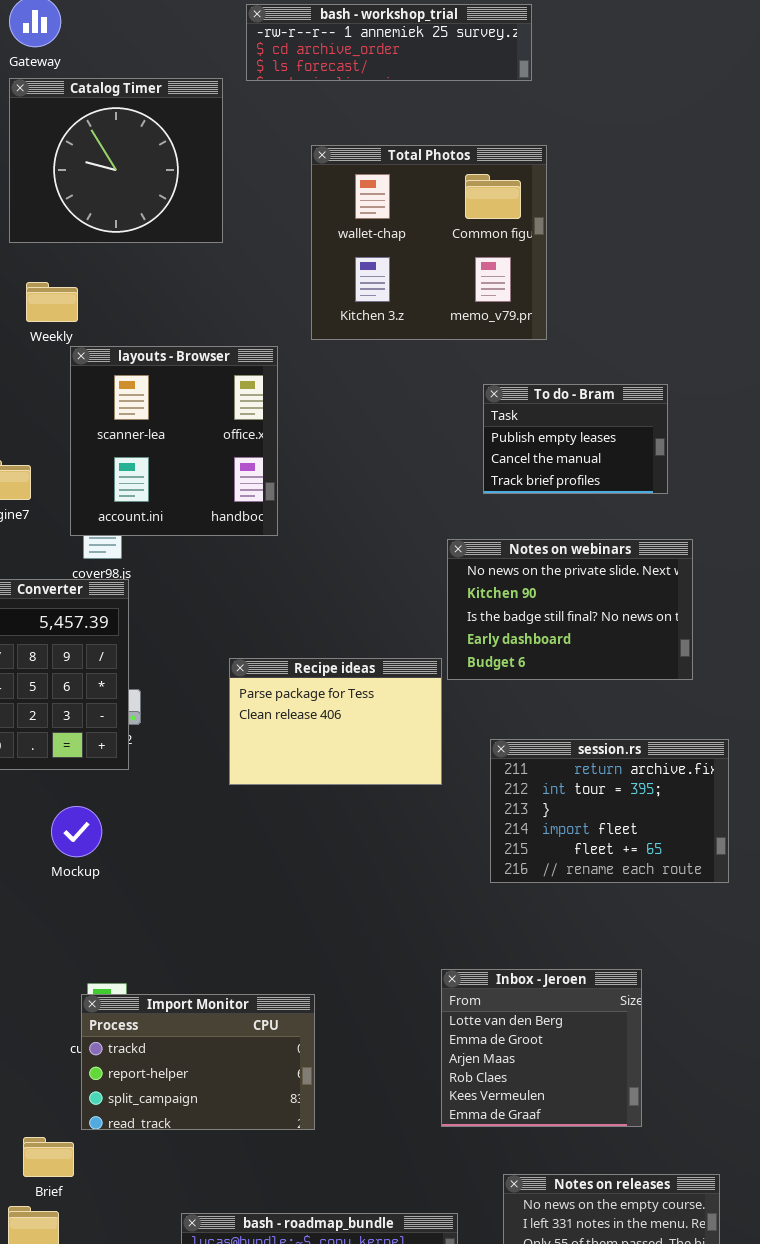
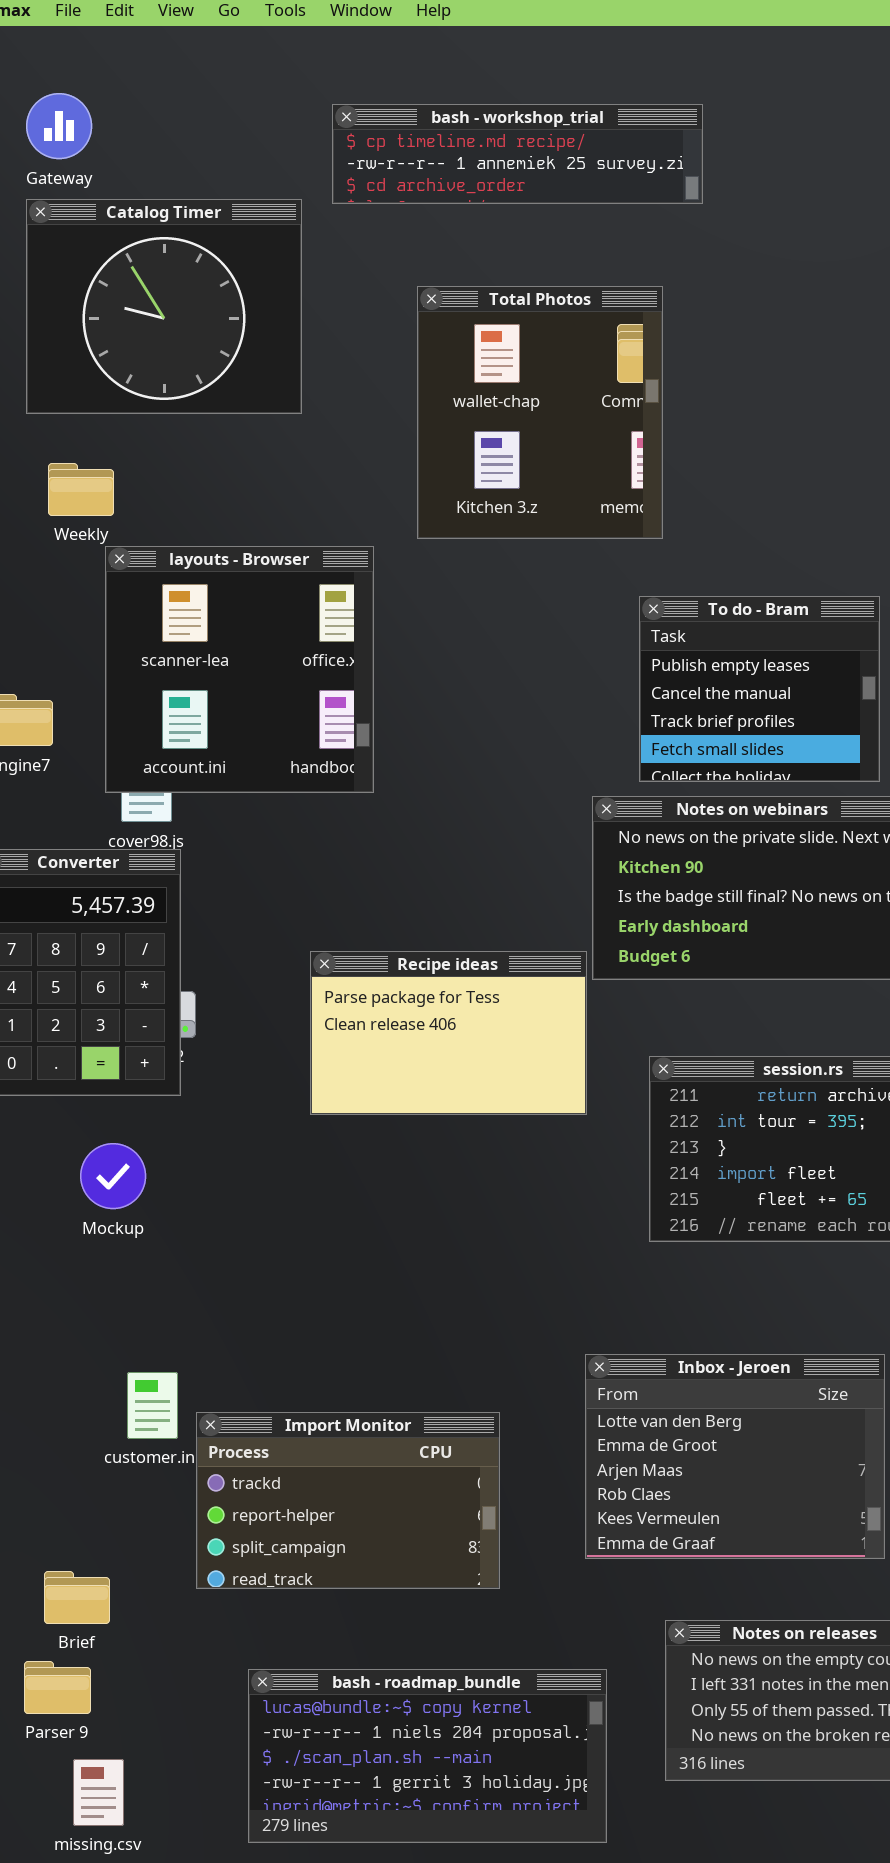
bash - workshop_trial: [246,4,532,81] -> [332,104,703,204], scrolled up 1 row
Total Photos: [311,145,547,340] -> [417,286,663,539], resized
To do - Bram: [483,384,668,494] -> [639,596,880,782], resized
Inbox - Jeroen: [441,969,642,1127] -> [585,1354,885,1559], resized
Import Monitor: [81,994,315,1130] -> [196,1412,500,1589], moved

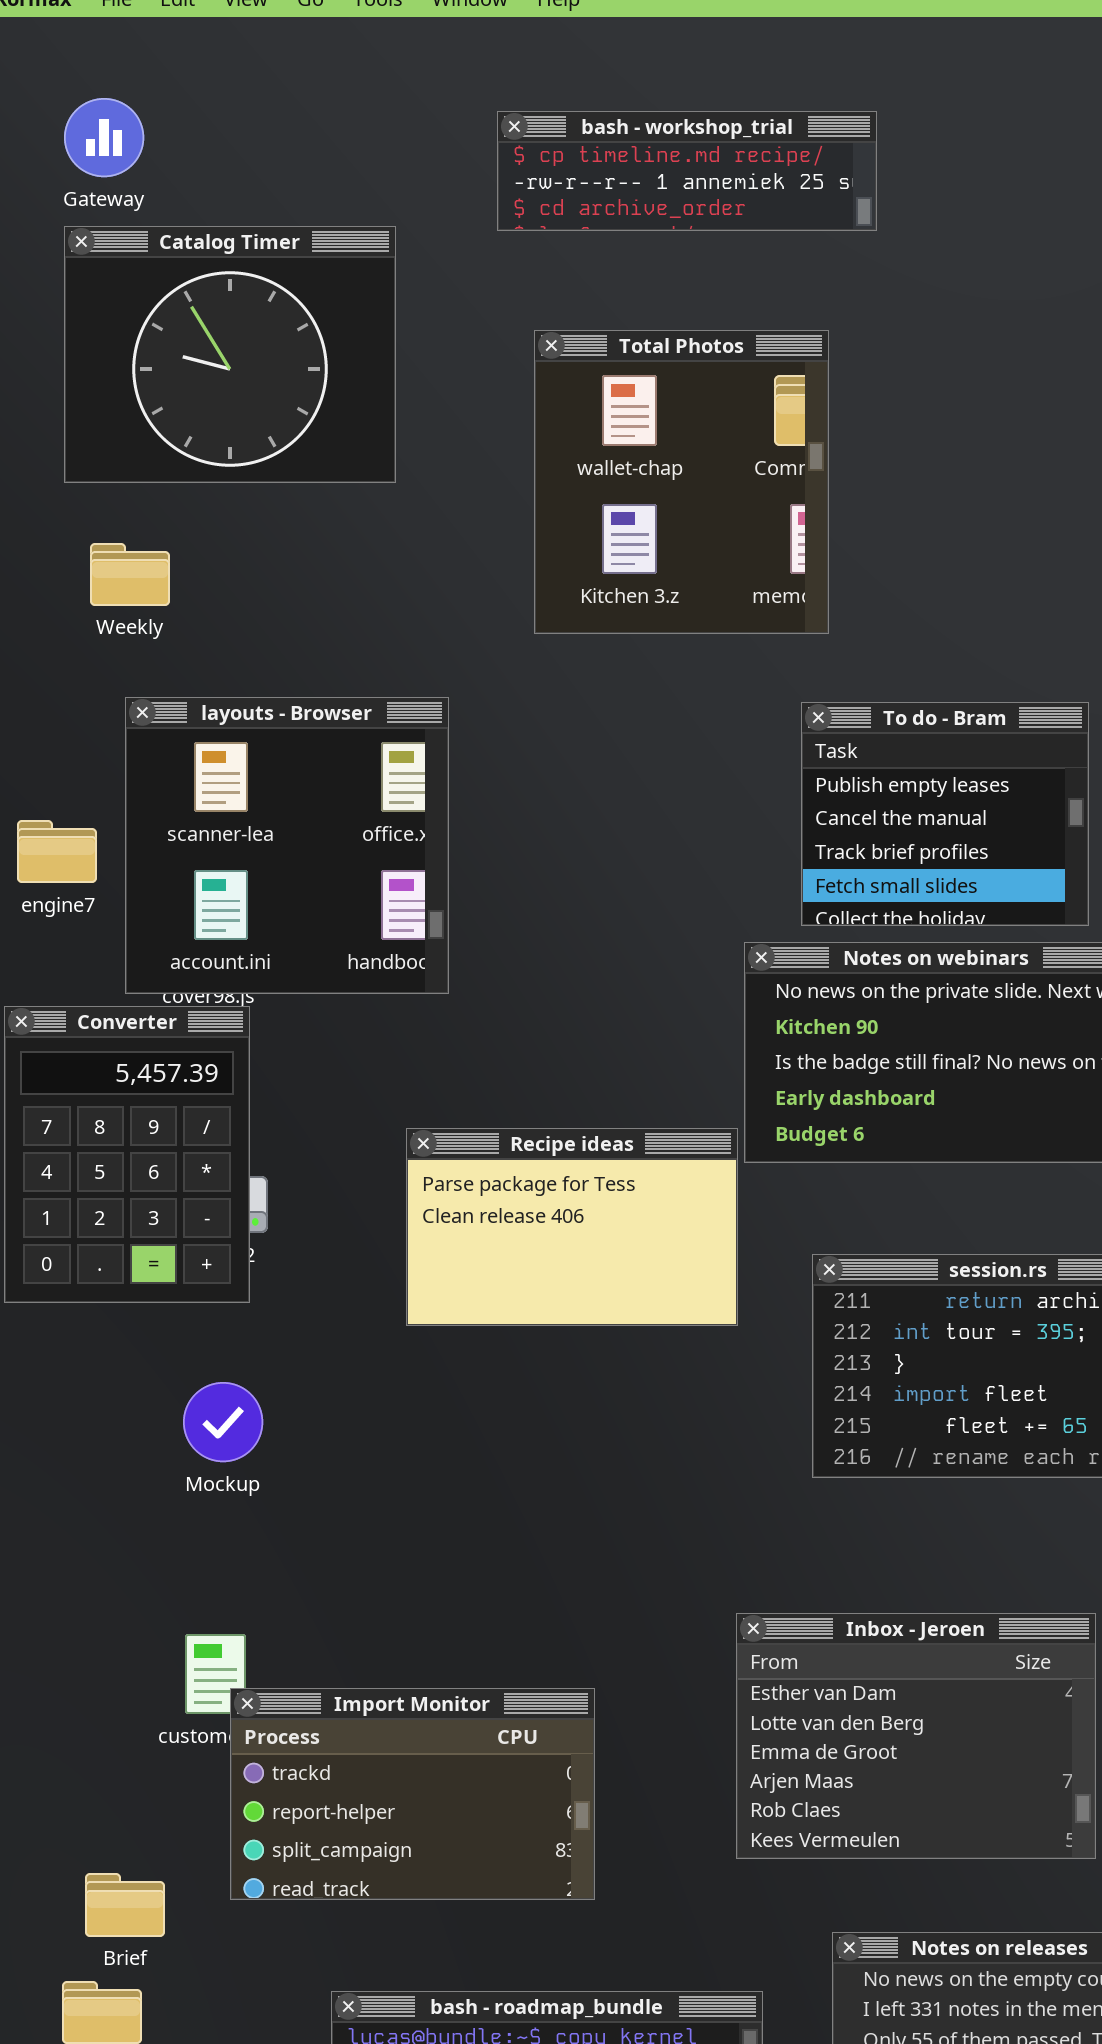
bash - workshop_trial: [332,104,703,204] -> [497,111,877,231], resized
layouts - Browser: [105,546,374,793] -> [125,697,449,994], moved
Mockup: [80,1143,146,1209] -> [183,1382,263,1462], moved
Inbox - Jeroen: [585,1354,885,1559] -> [736,1613,1096,1859], scrolled up 1 row
Import Monitor: [196,1412,500,1589] -> [230,1688,595,1900], moved

